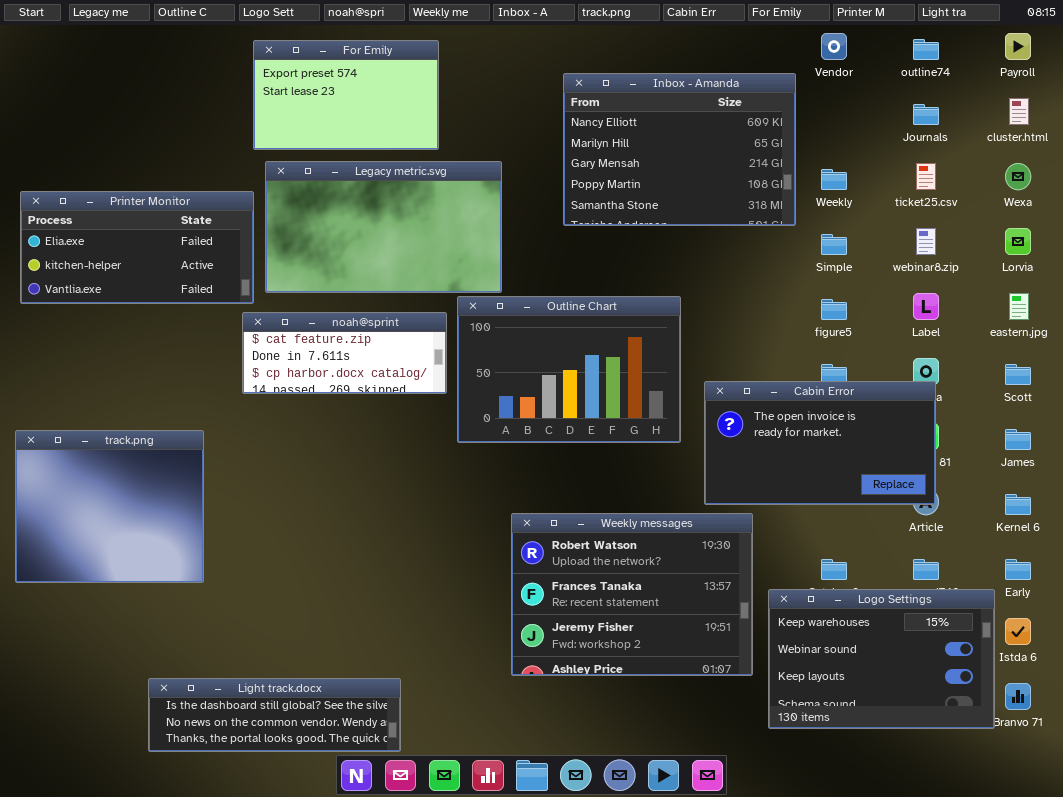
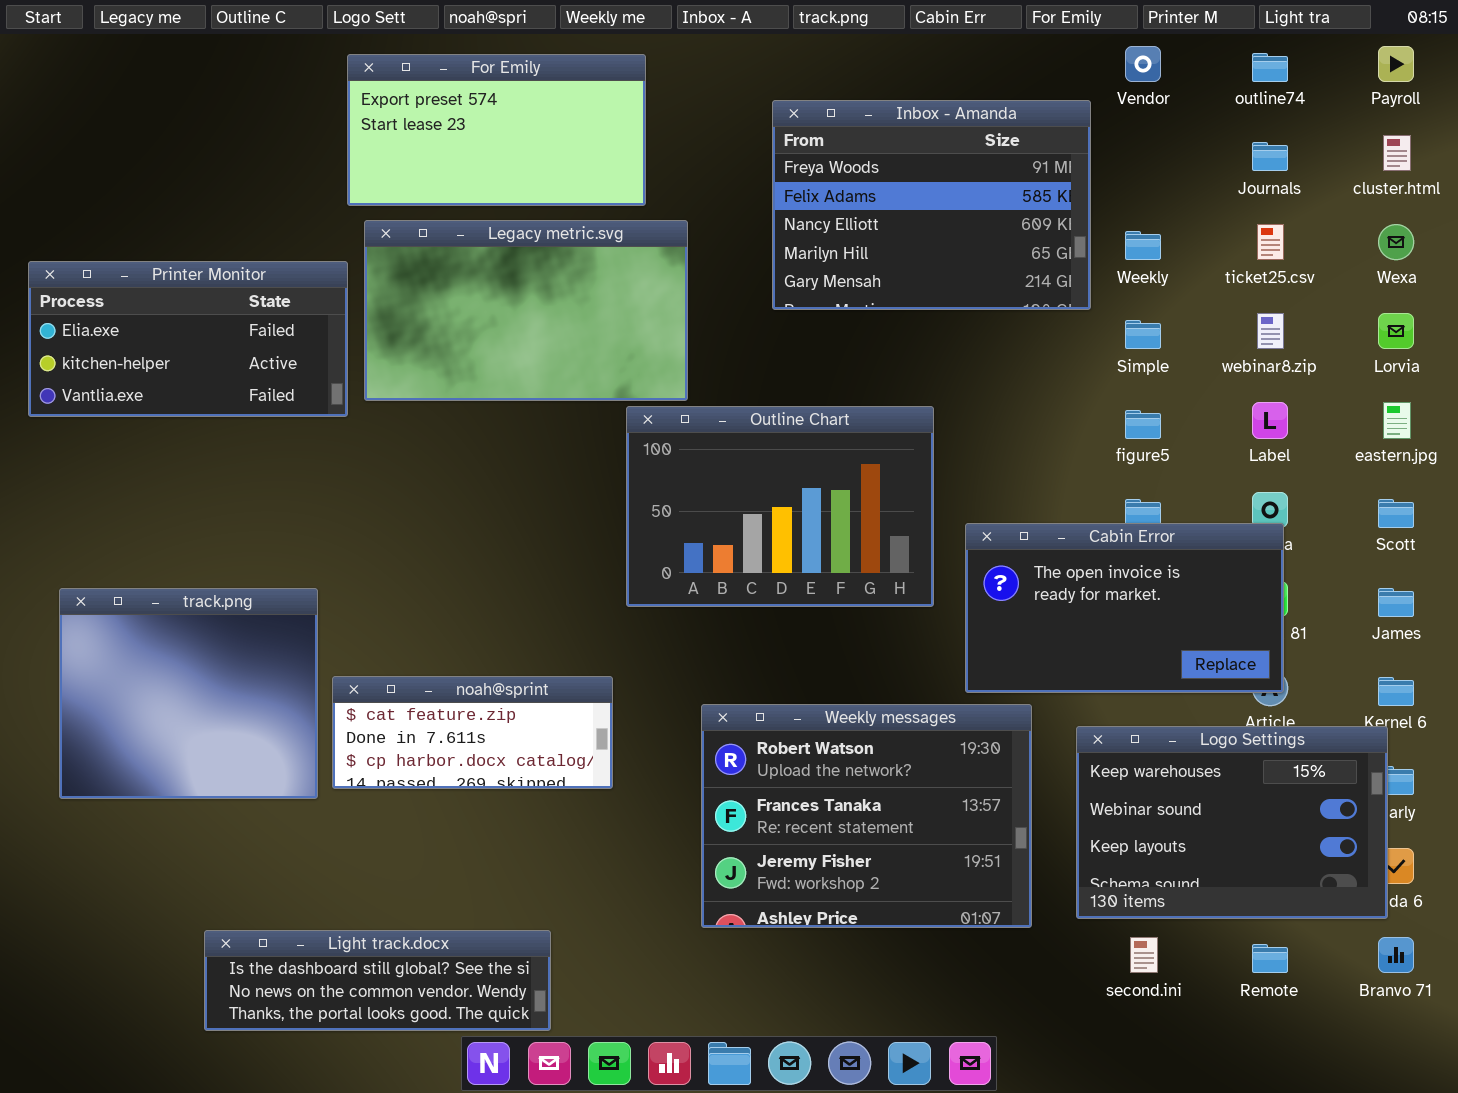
For Emily: [253,40,439,150] -> [347,54,646,206], resized
Inbox - Amanda: [563,73,796,226] -> [772,100,1091,310], scrolled up 2 rows
noah@sprint: [242,312,447,394] -> [332,676,613,789], moved
track.png: [15,430,204,583] -> [59,588,318,799], moved
Logo Settings: [768,589,995,729] -> [1076,726,1388,919], moved

